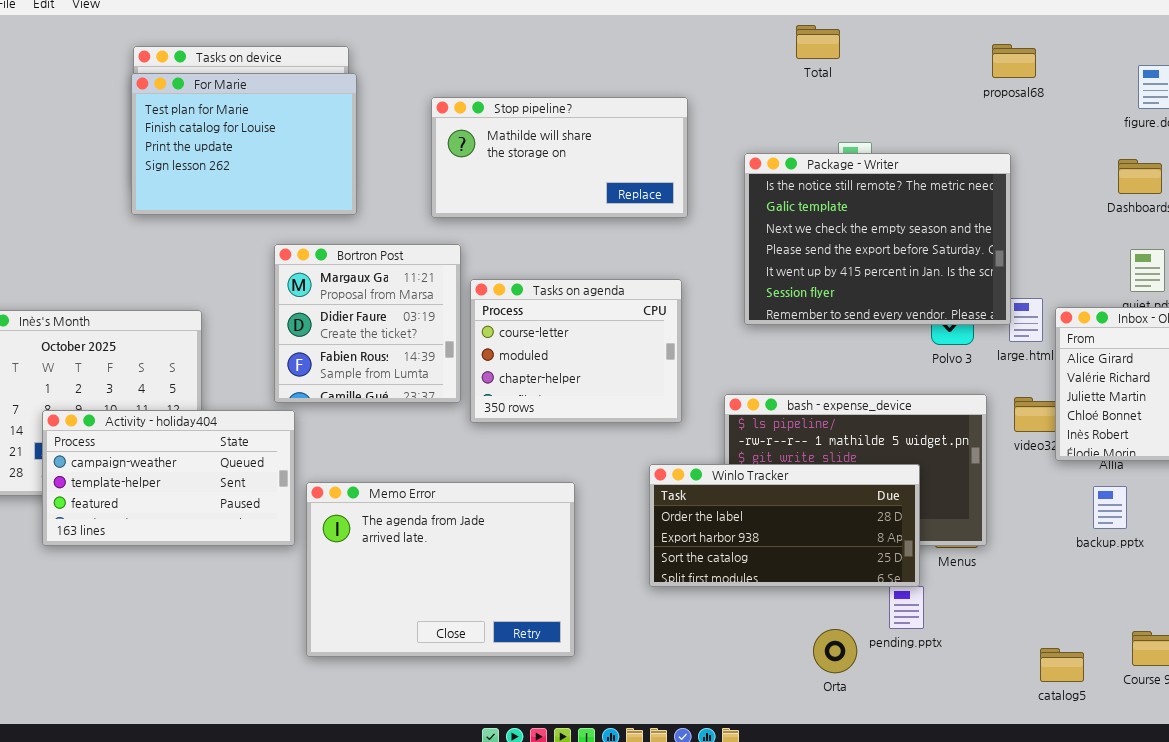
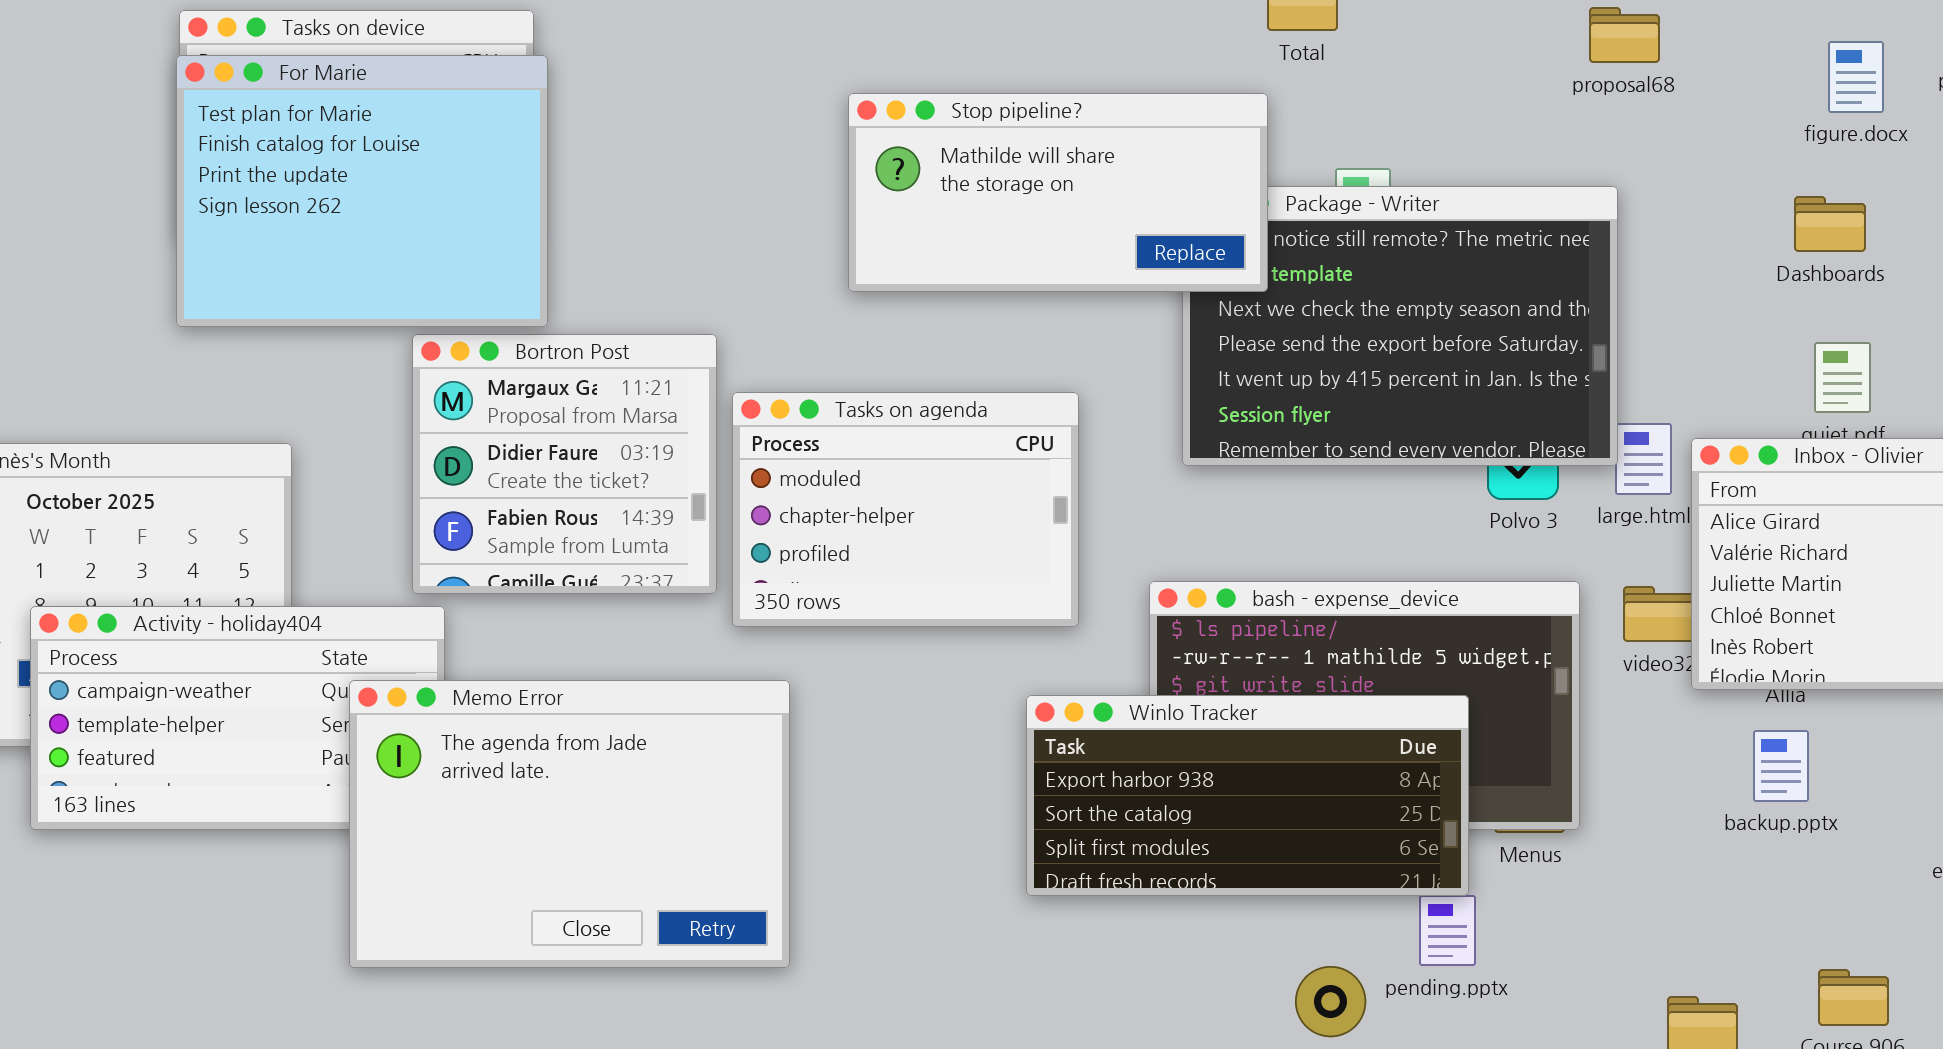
For Marie: [131,73,357,215] -> [176,55,548,327], resized
Stop pipeline?: [431,97,688,218] -> [848,93,1268,292], moved
Tasks on agenda: [470,279,682,423] -> [732,392,1079,627], scrolled down 1 row
Winlo Tracker: [649,464,920,587] -> [1026,695,1469,896], scrolled down 1 row
Memo Error: [306,482,575,657] -> [349,680,790,968], moved

